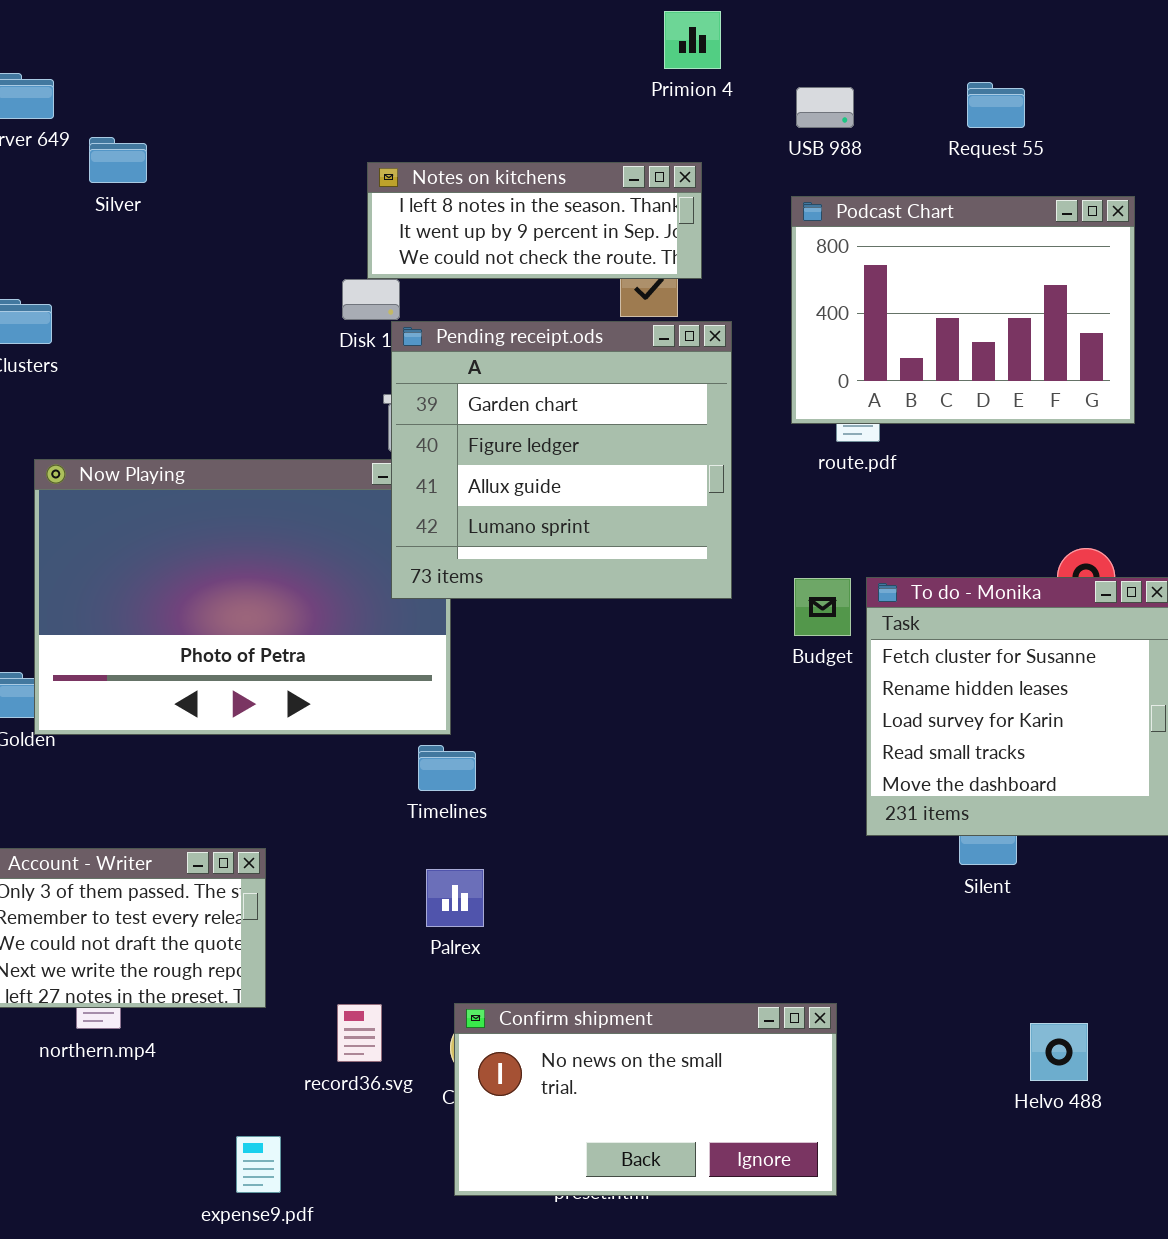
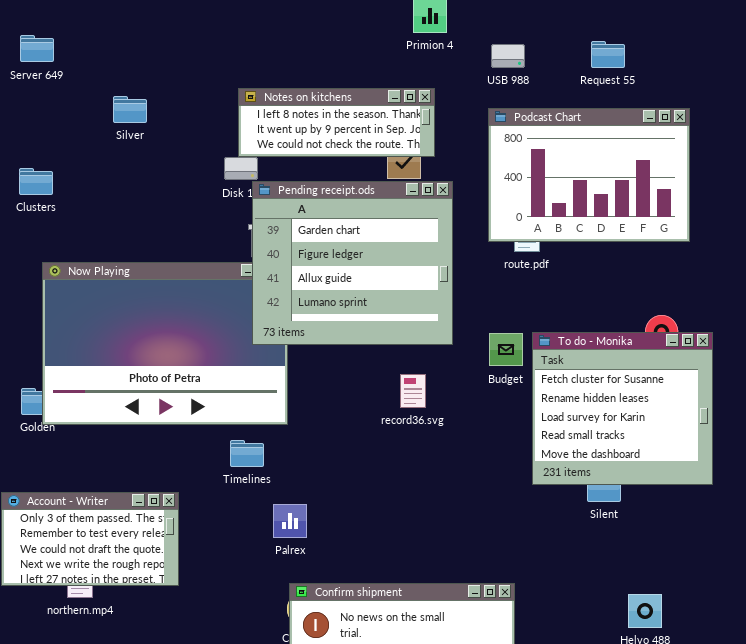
Silver: [89,137,147,183] -> [113,96,147,123], moved
Timelines: [418,745,476,791] -> [230,440,264,467], moved
record36.svg: [337,1004,382,1062] -> [400,374,426,408], moved

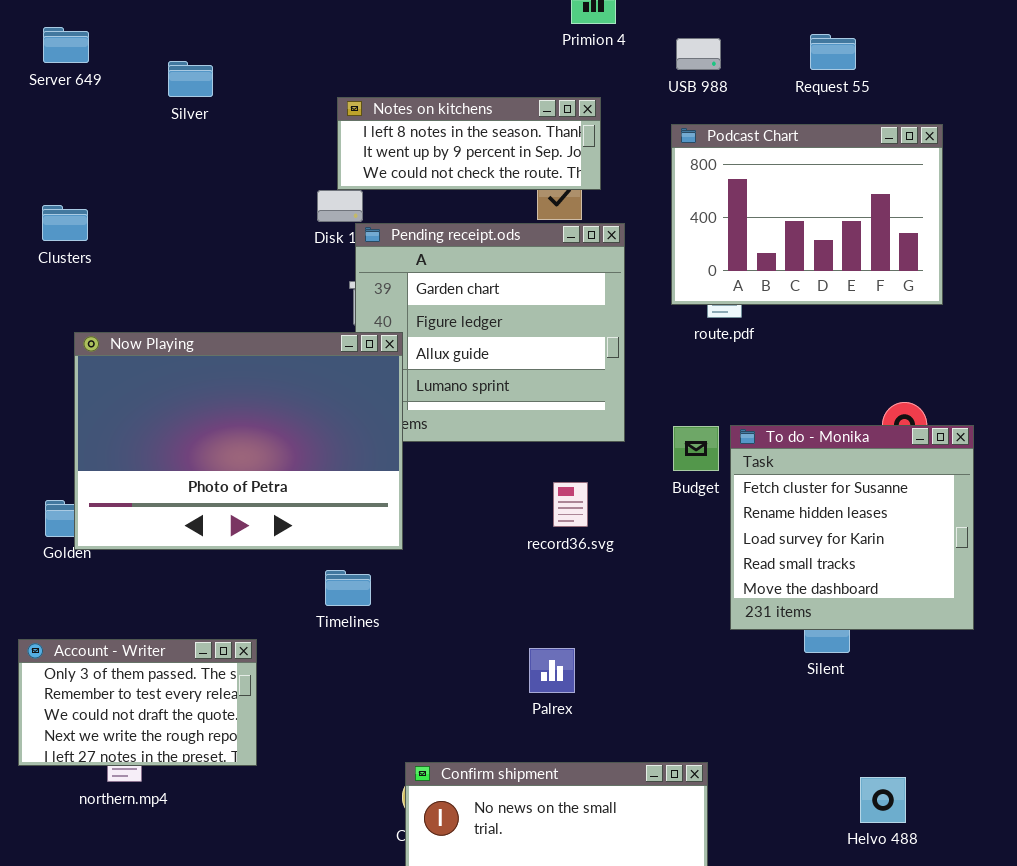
Silver: [113,96,147,123] -> [168,61,213,97], moved
Now Playing: [42,262,288,425] -> [74,332,403,550], raised
Palrex: [273,504,307,538] -> [529,648,575,693], moved

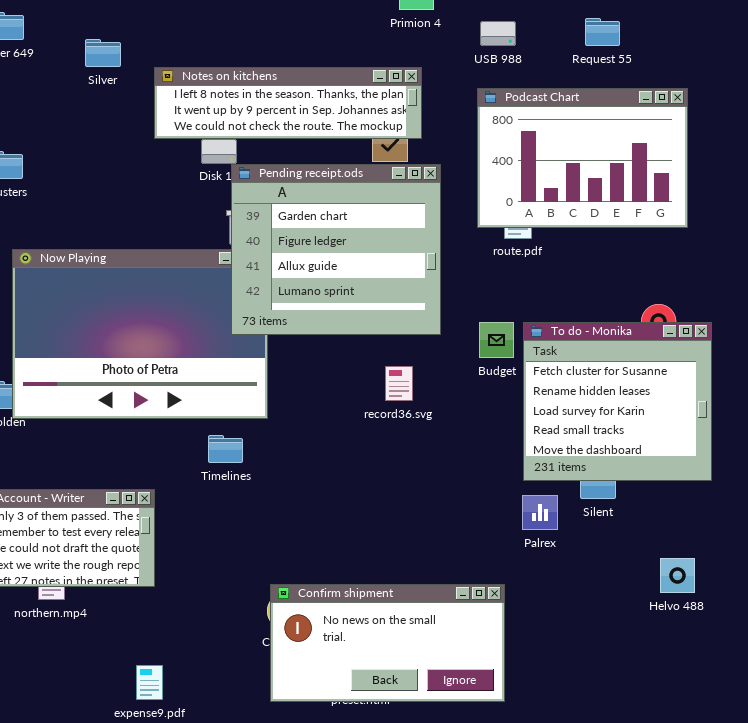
Notes on kitchens: [337,97,601,190] -> [154,67,422,139], resized
Pending receipt.ods: [355,223,625,442] -> [231,164,441,335], raised
Palrex: [529,648,575,693] -> [522,495,558,530], moved
Helvo 488: [860,777,906,823] -> [660,558,695,593], moved

